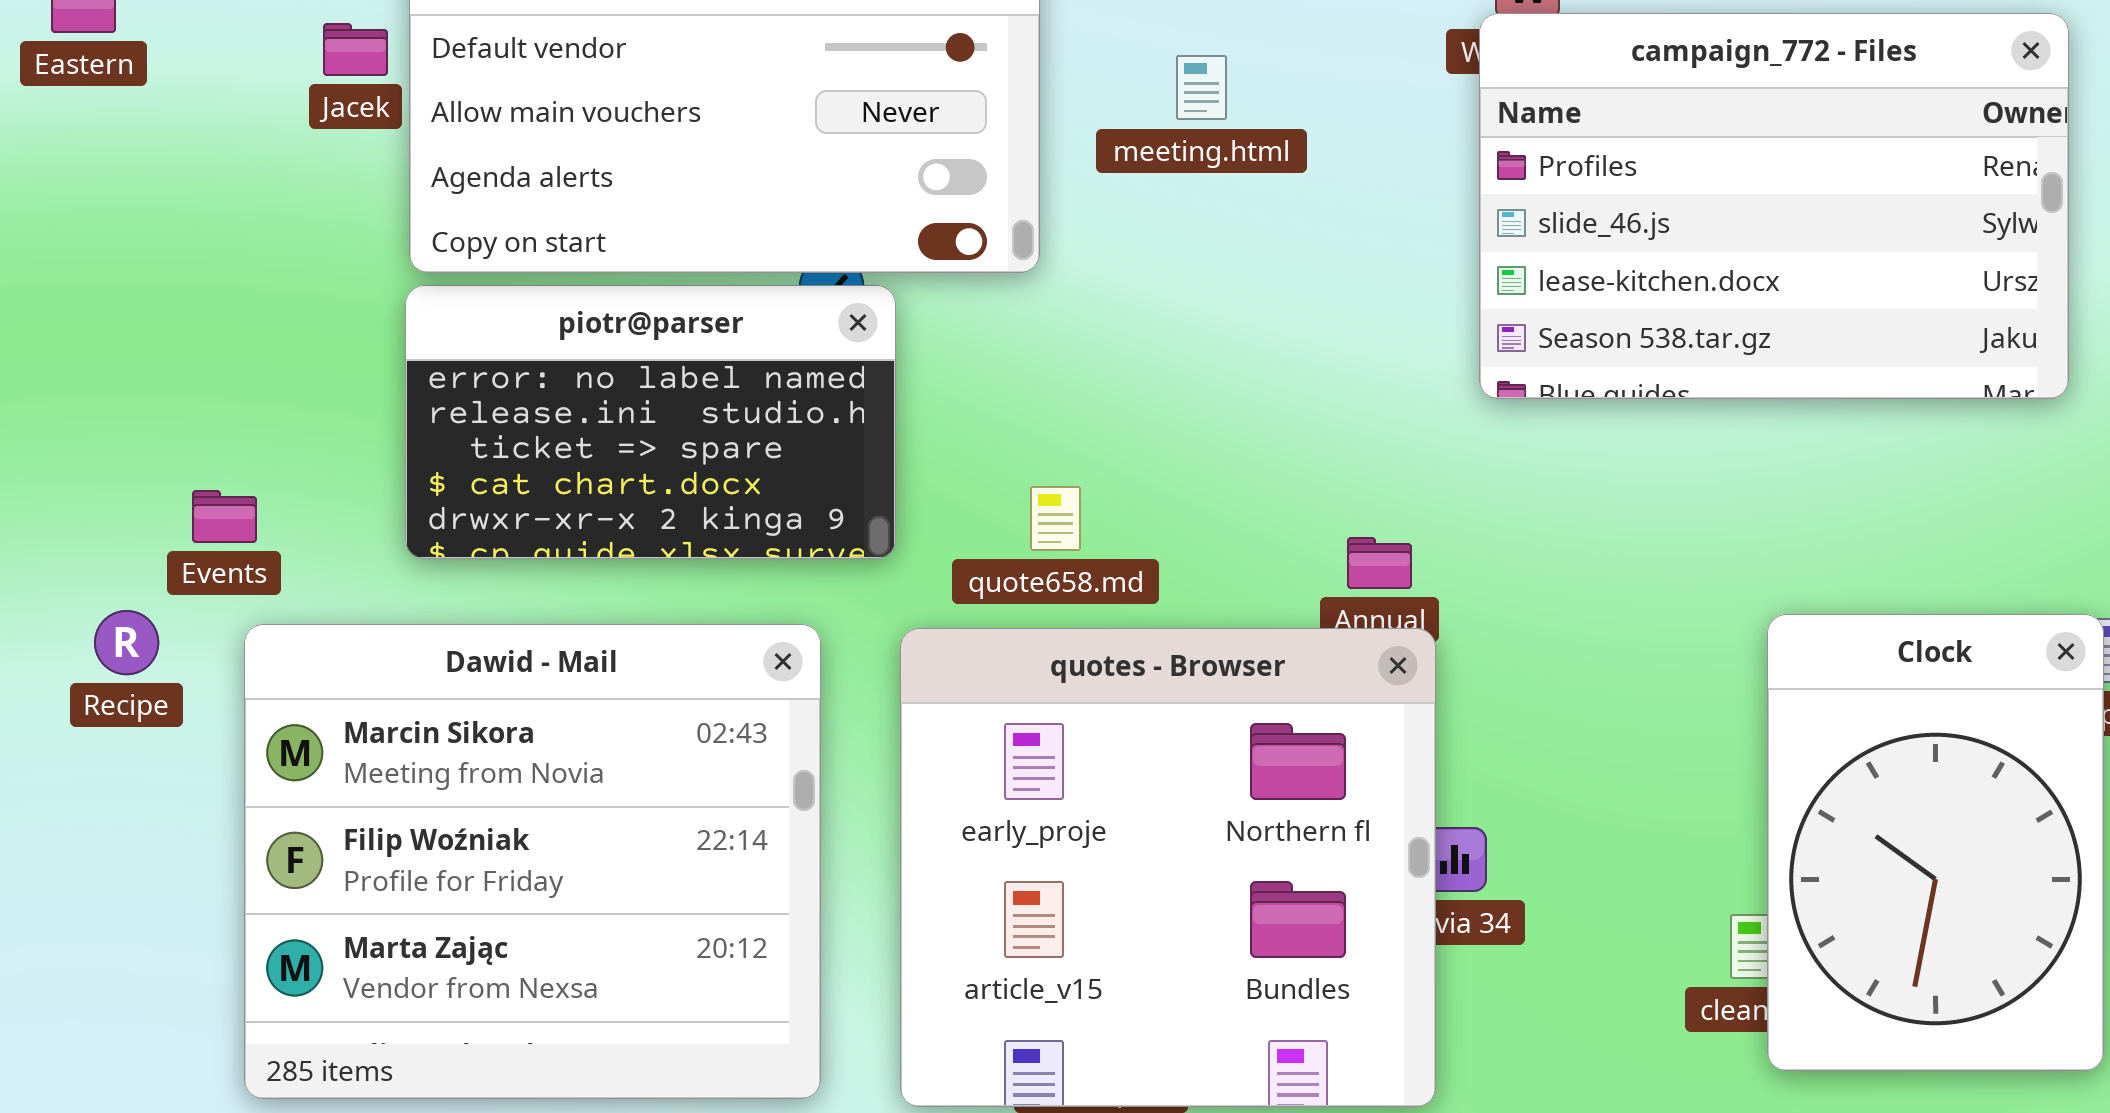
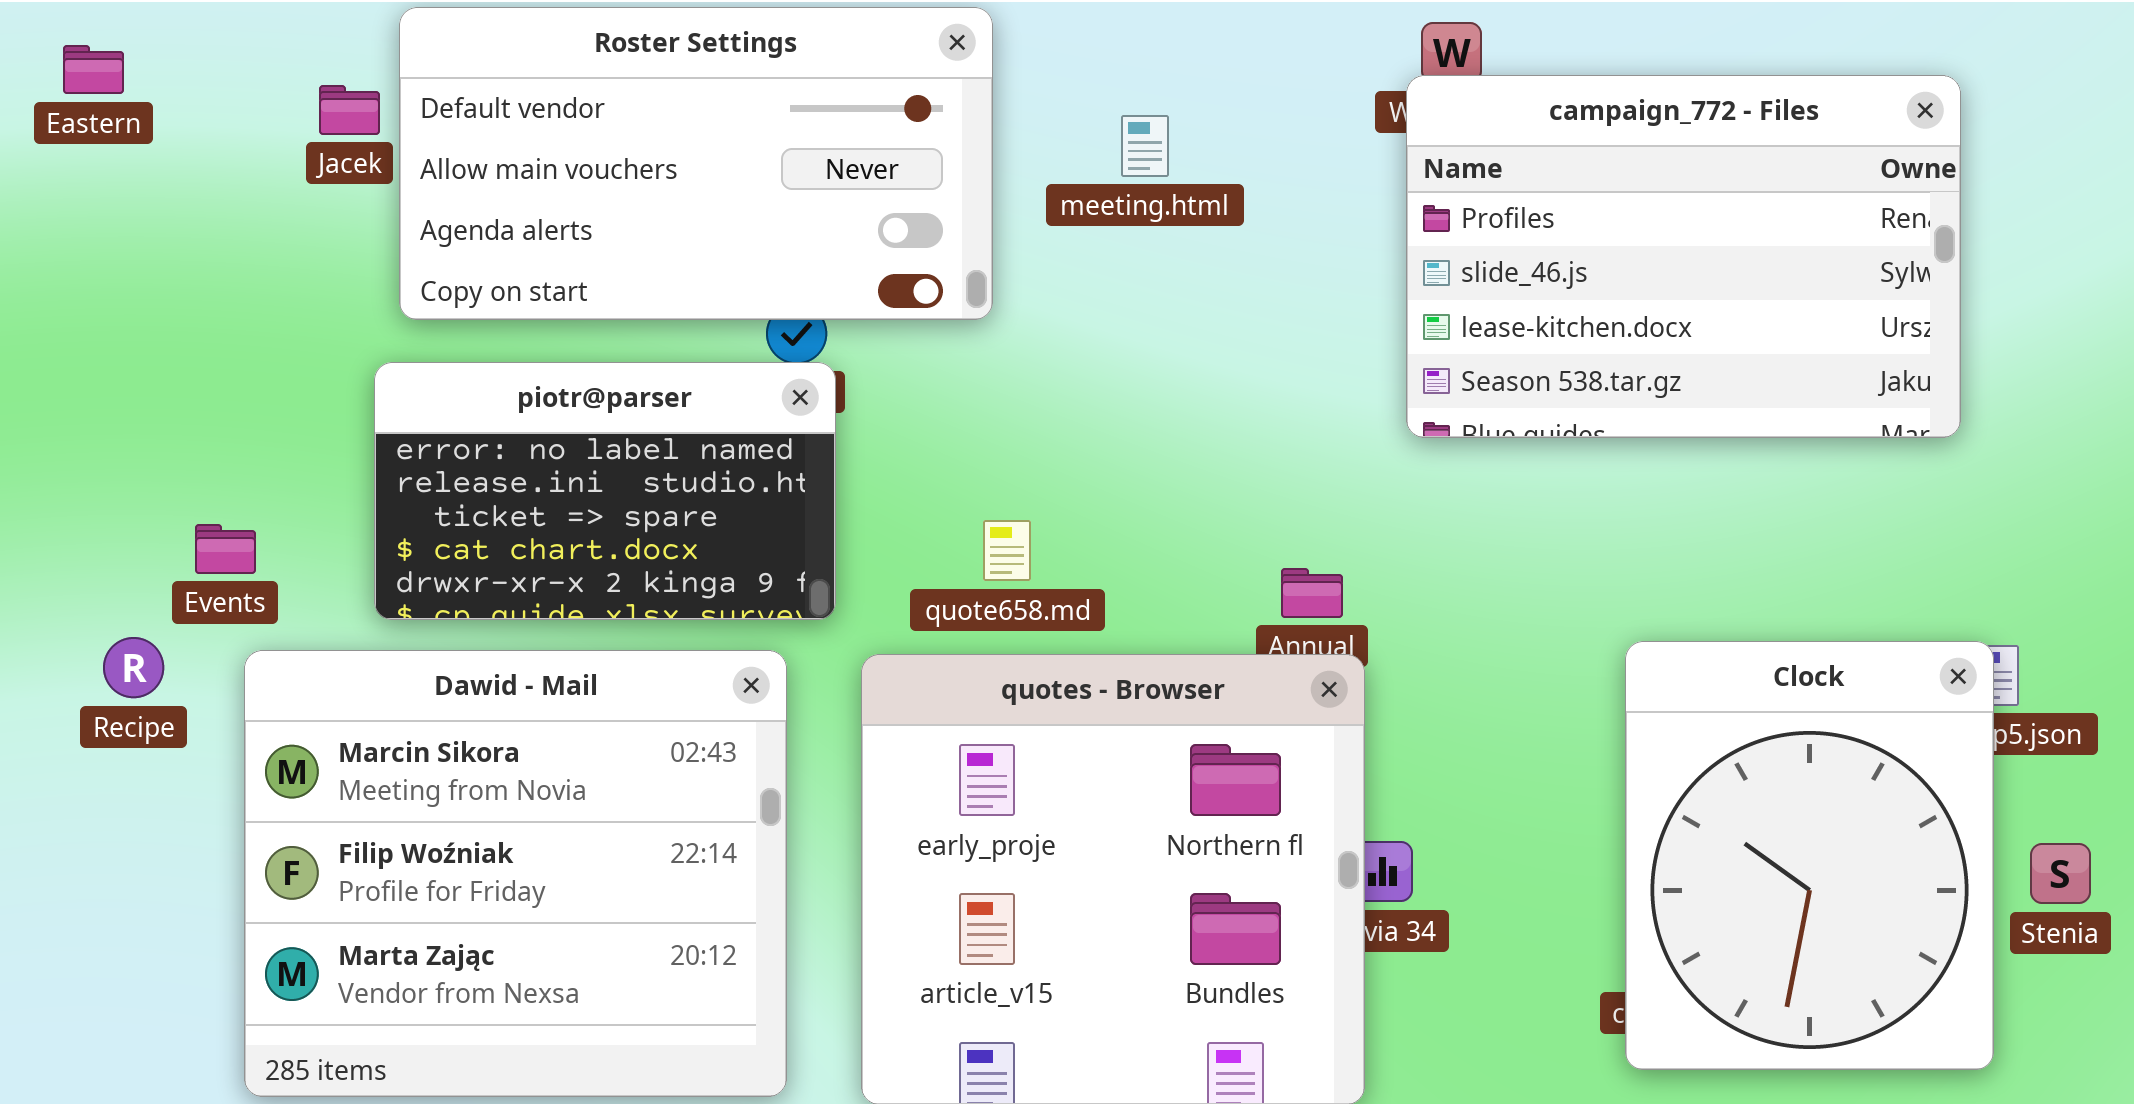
piotr@parser: [405,285,896,559] -> [374,362,836,620], moved
Clock: [1767,614,2104,1071] -> [1625,641,1994,1070], resized

